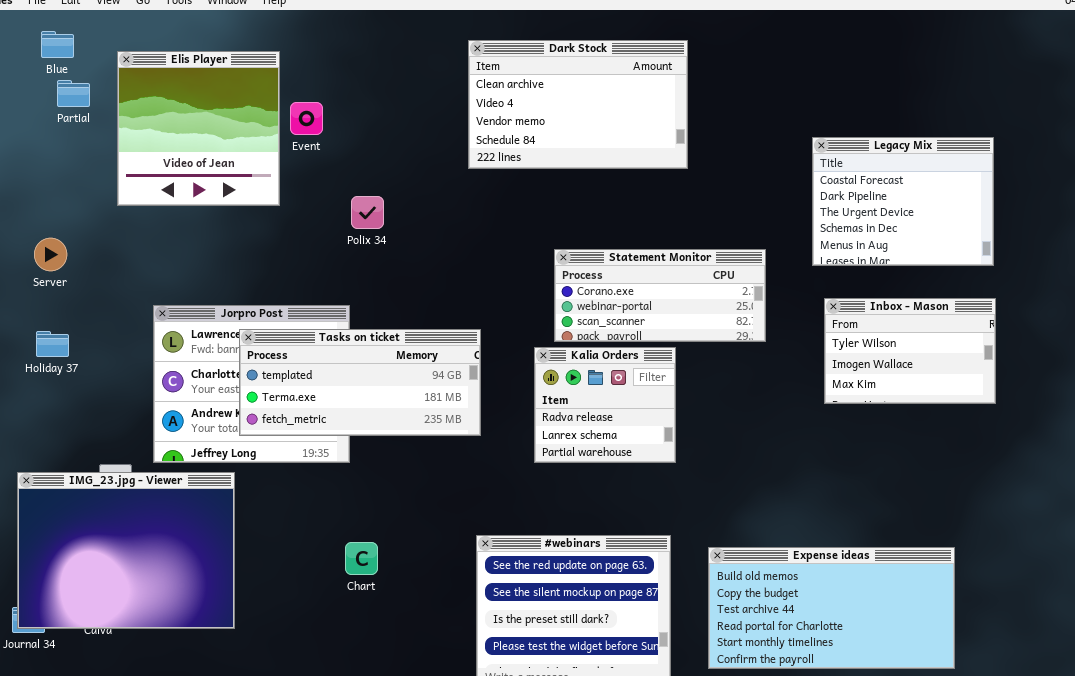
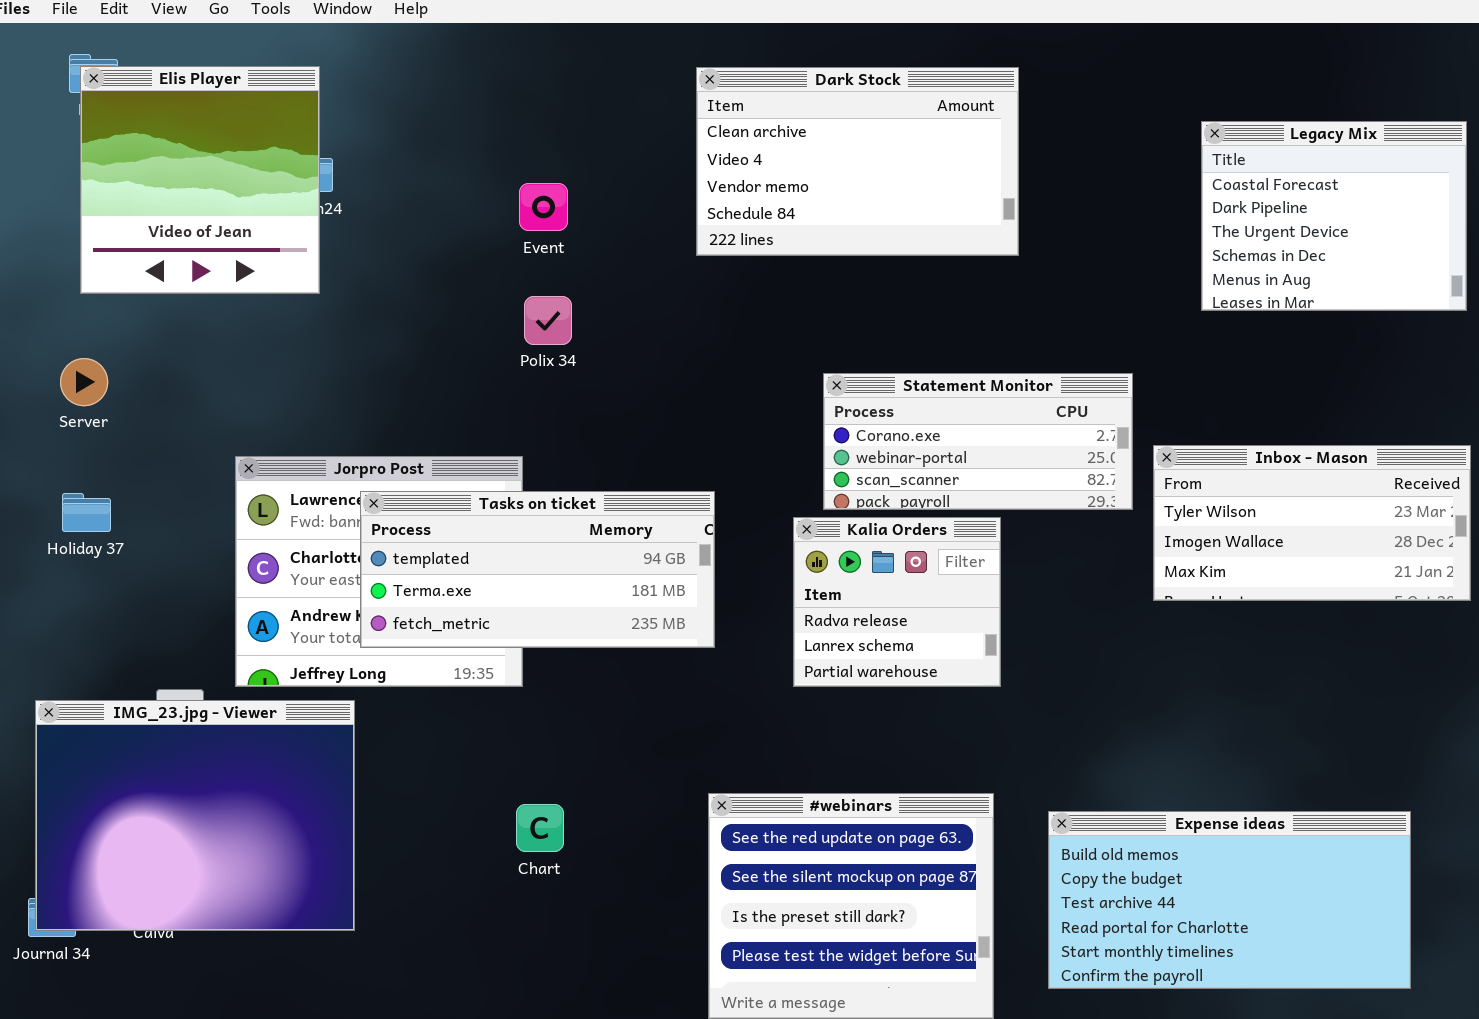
Elis Player: [117,51,280,206] -> [80,66,320,294], moved
Event: [290,102,323,135] -> [519,183,568,231], moved
Legacy Mix: [812,137,994,266] -> [1201,121,1467,311], moved
Inbox - Mason: [824,298,996,404] -> [1153,445,1471,601], resized

